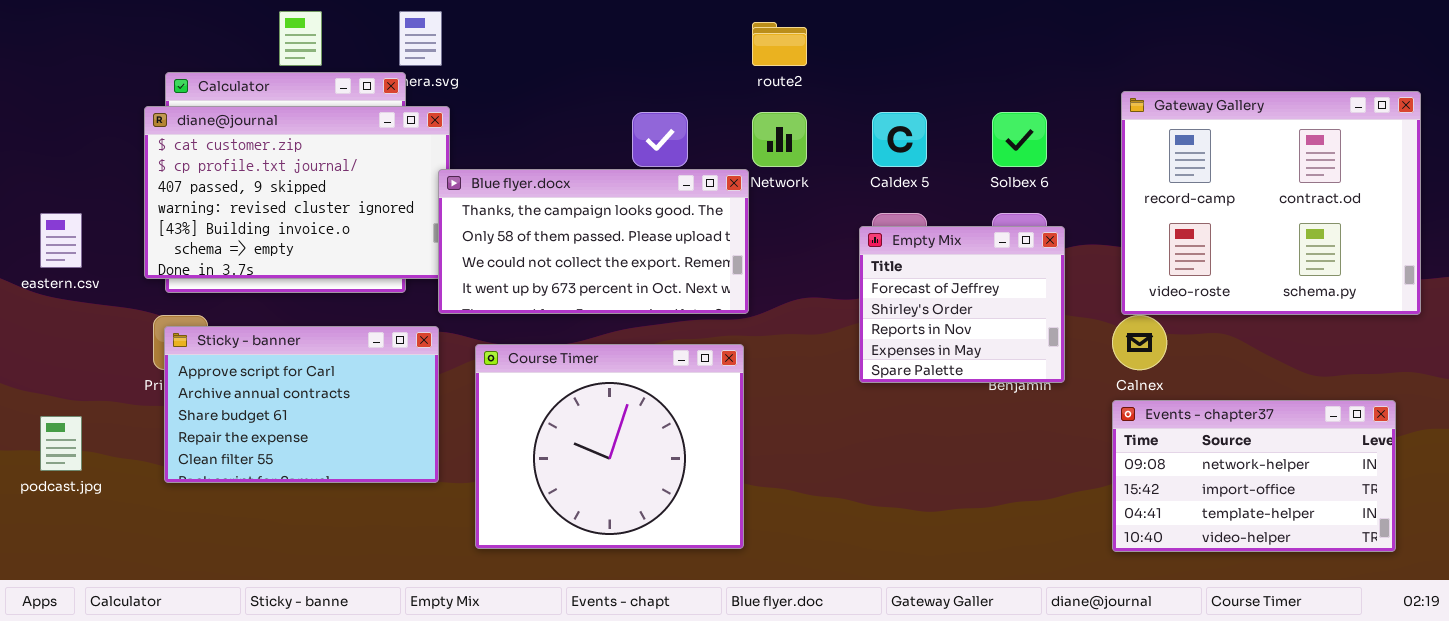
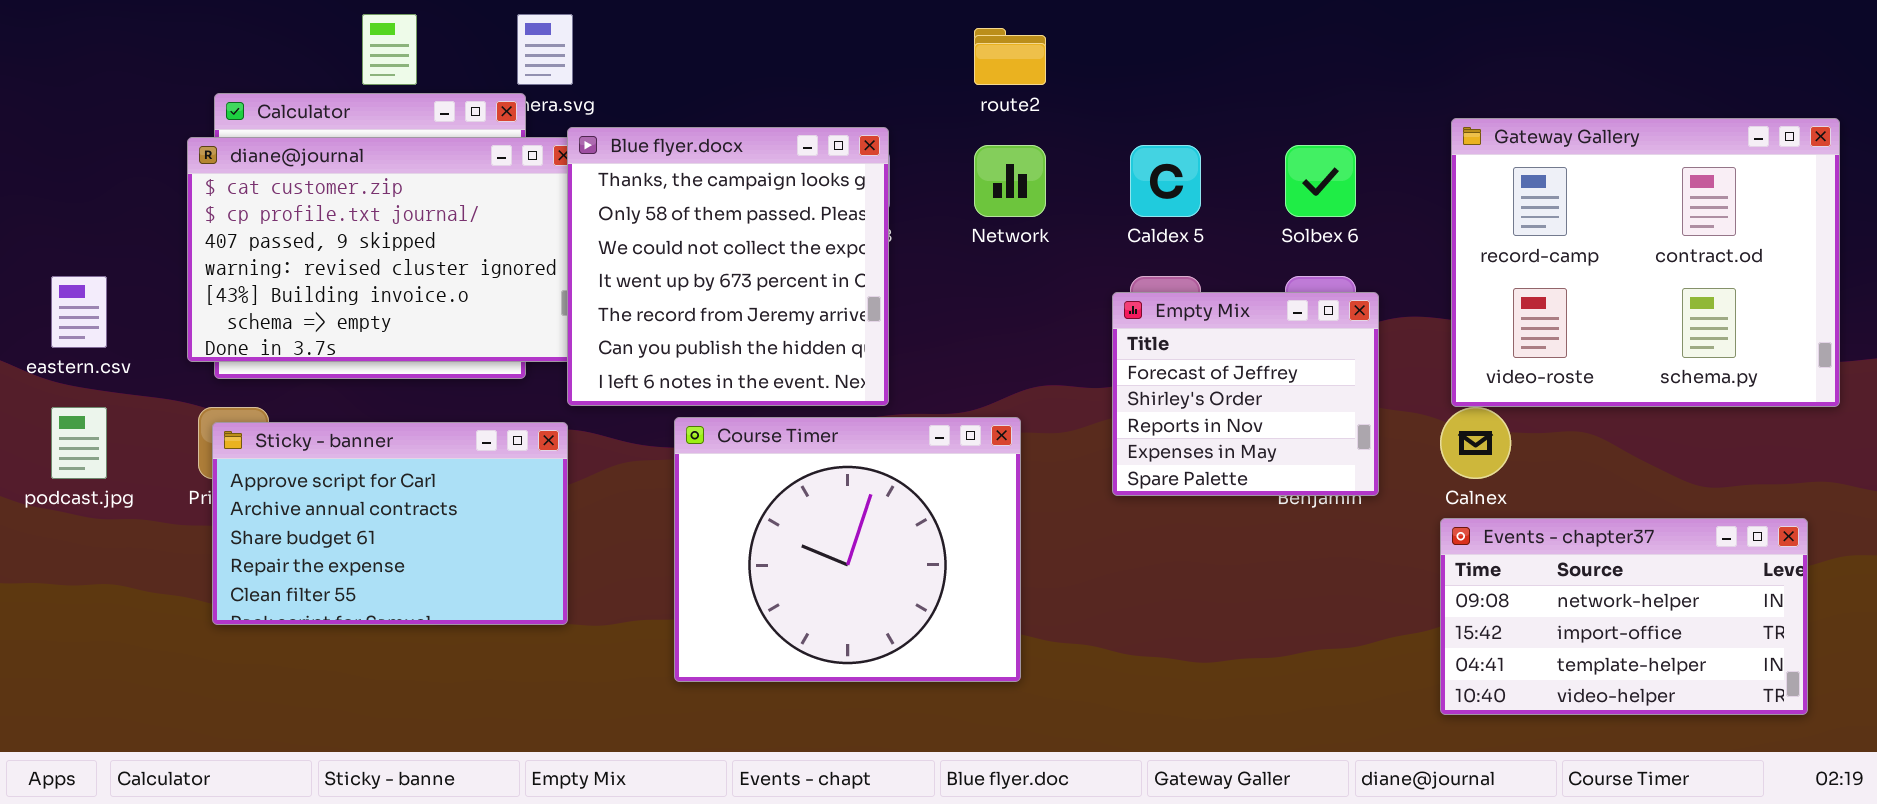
Blue flyer.docx: [438,169,749,314] -> [567,127,889,406], resized
Course Timer: [475,344,744,549] -> [674,417,1021,682], moved
podcast.jpg: [40,416,82,471] -> [51,407,107,479], moved

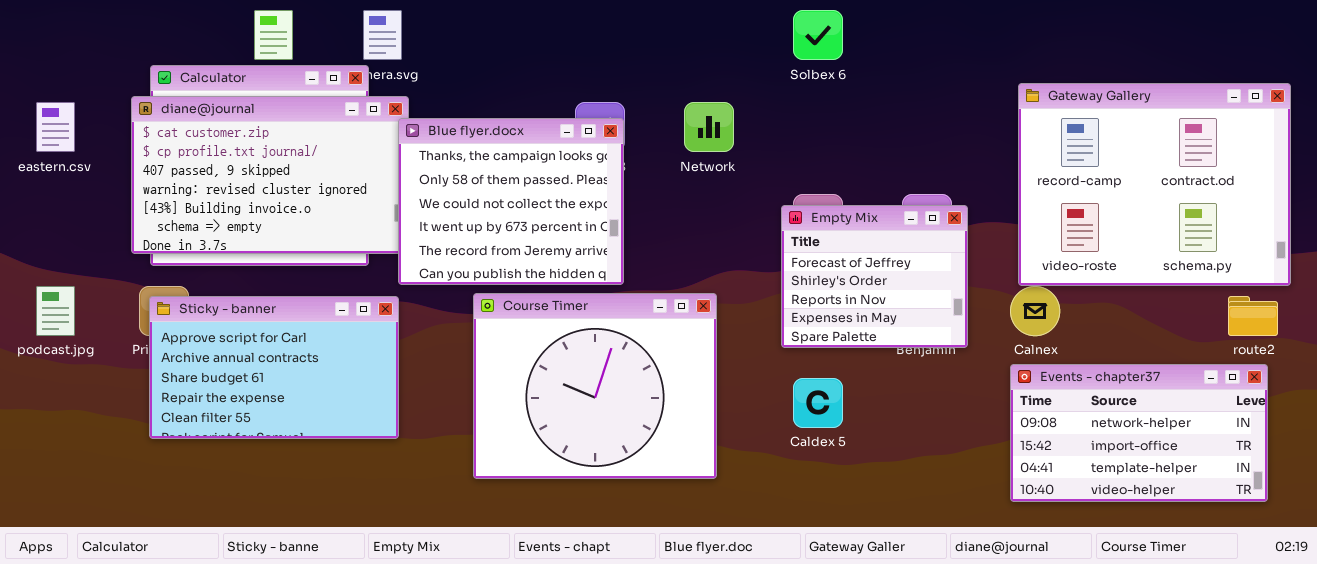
route2: [974,28,1046,85] -> [1228,296,1278,336], moved
Blue flyer.docx: [567,127,889,406] -> [398,118,624,285], resized
Caldex 5: [1130,145,1201,217] -> [793,378,843,428], moved
Solbex 6: [1285,145,1356,217] -> [793,10,843,60], moved
eastern.csv: [51,276,107,348] -> [36,102,75,152], moved

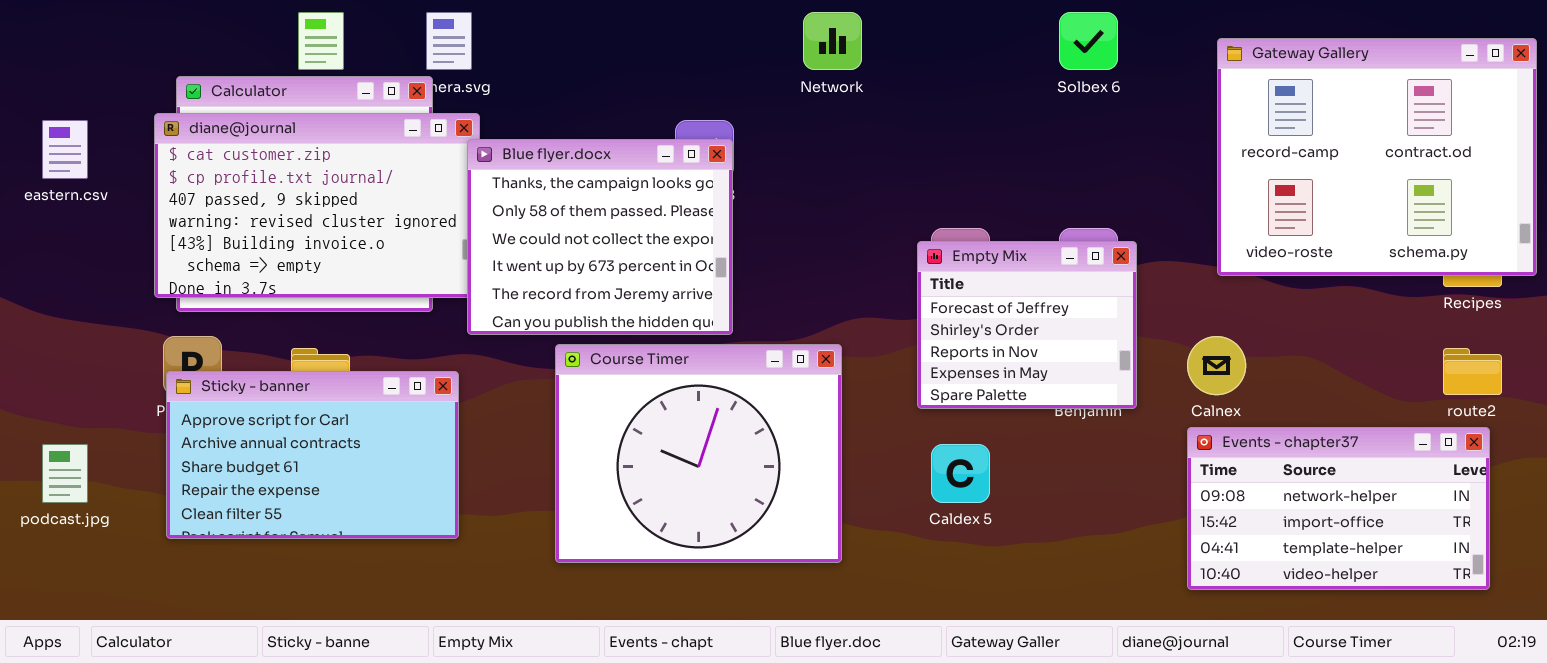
Solbex 6: [793,10,843,60] -> [1059,12,1118,70], moved
Gateway Gallery: [1018,83,1291,286] -> [1217,38,1537,276], moved
Network: [684,102,734,152] -> [803,12,862,70], moved
podcast.jpg: [36,286,75,336] -> [42,444,88,503], moved
Sticky - banner: [149,296,399,439] -> [166,371,459,539], moved

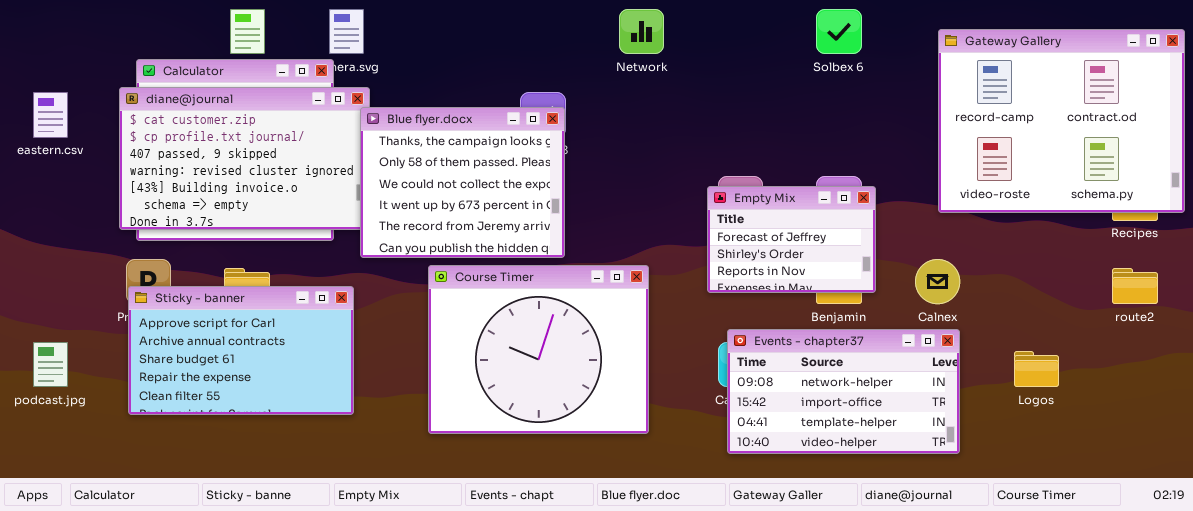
Empty Mix: [917,241,1137,409] -> [707,186,876,293], resized
Events - chapter37: [1187,427,1490,590] -> [727,329,960,454], moved

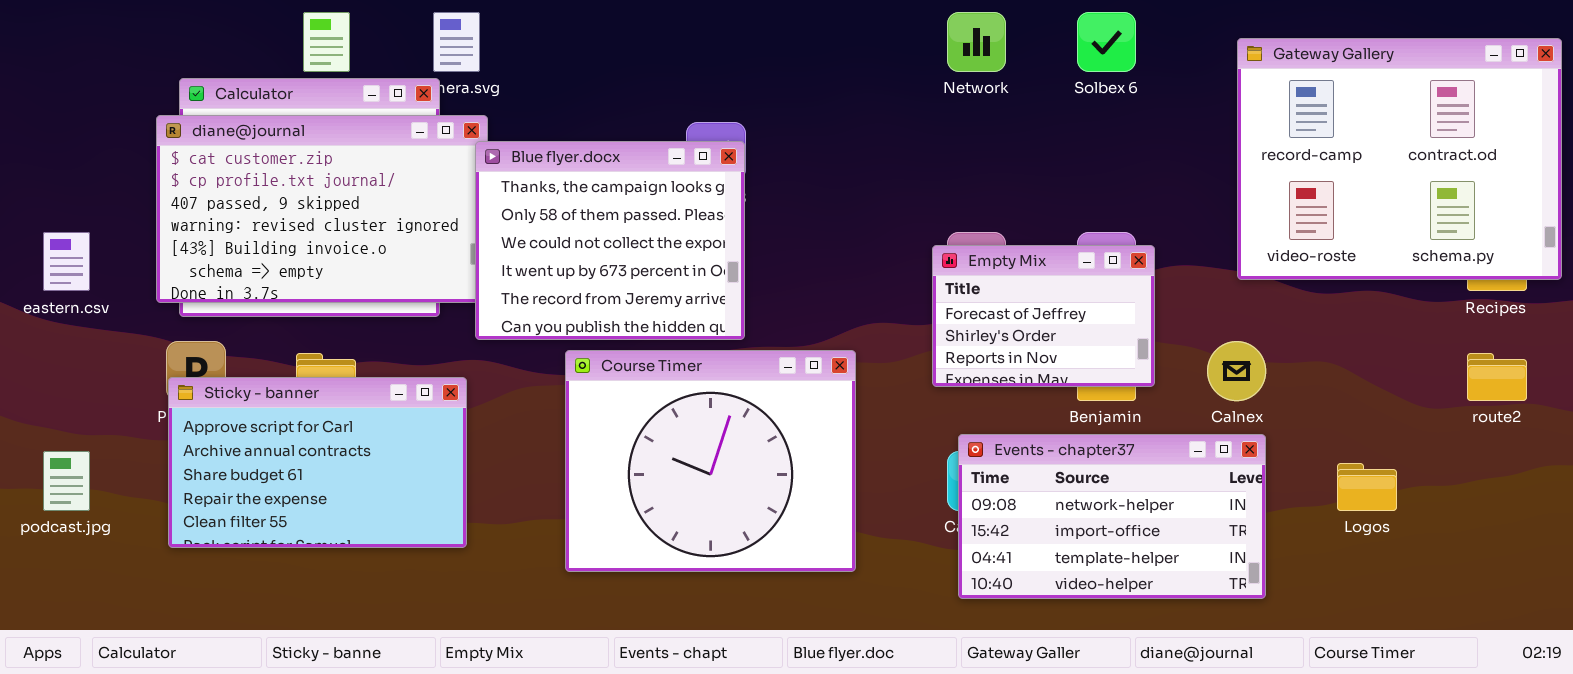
Network: [619,9,664,54] -> [947,12,1006,72], moved
eastern.csv: [33,92,68,138] -> [43,232,90,291], moved

